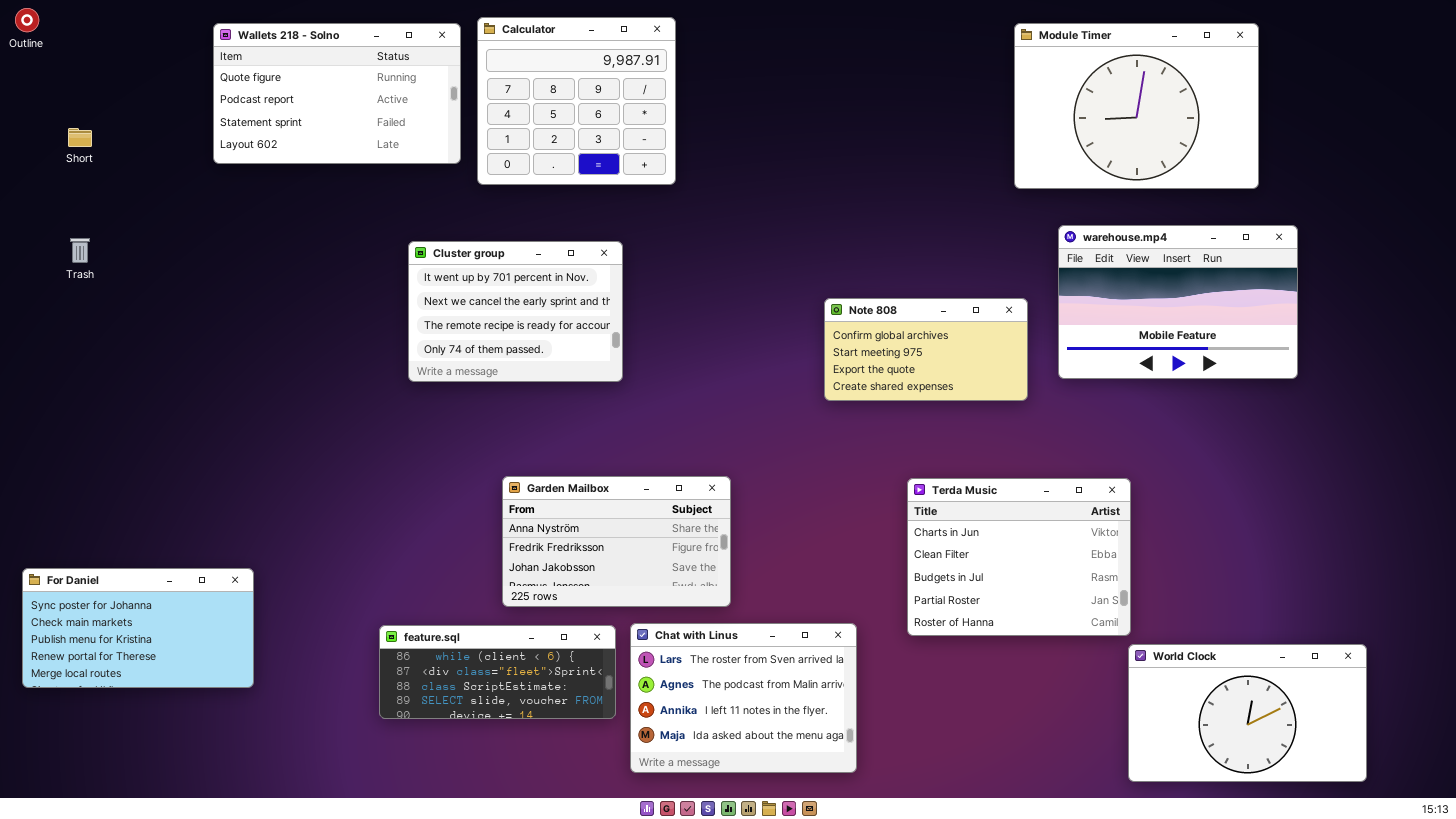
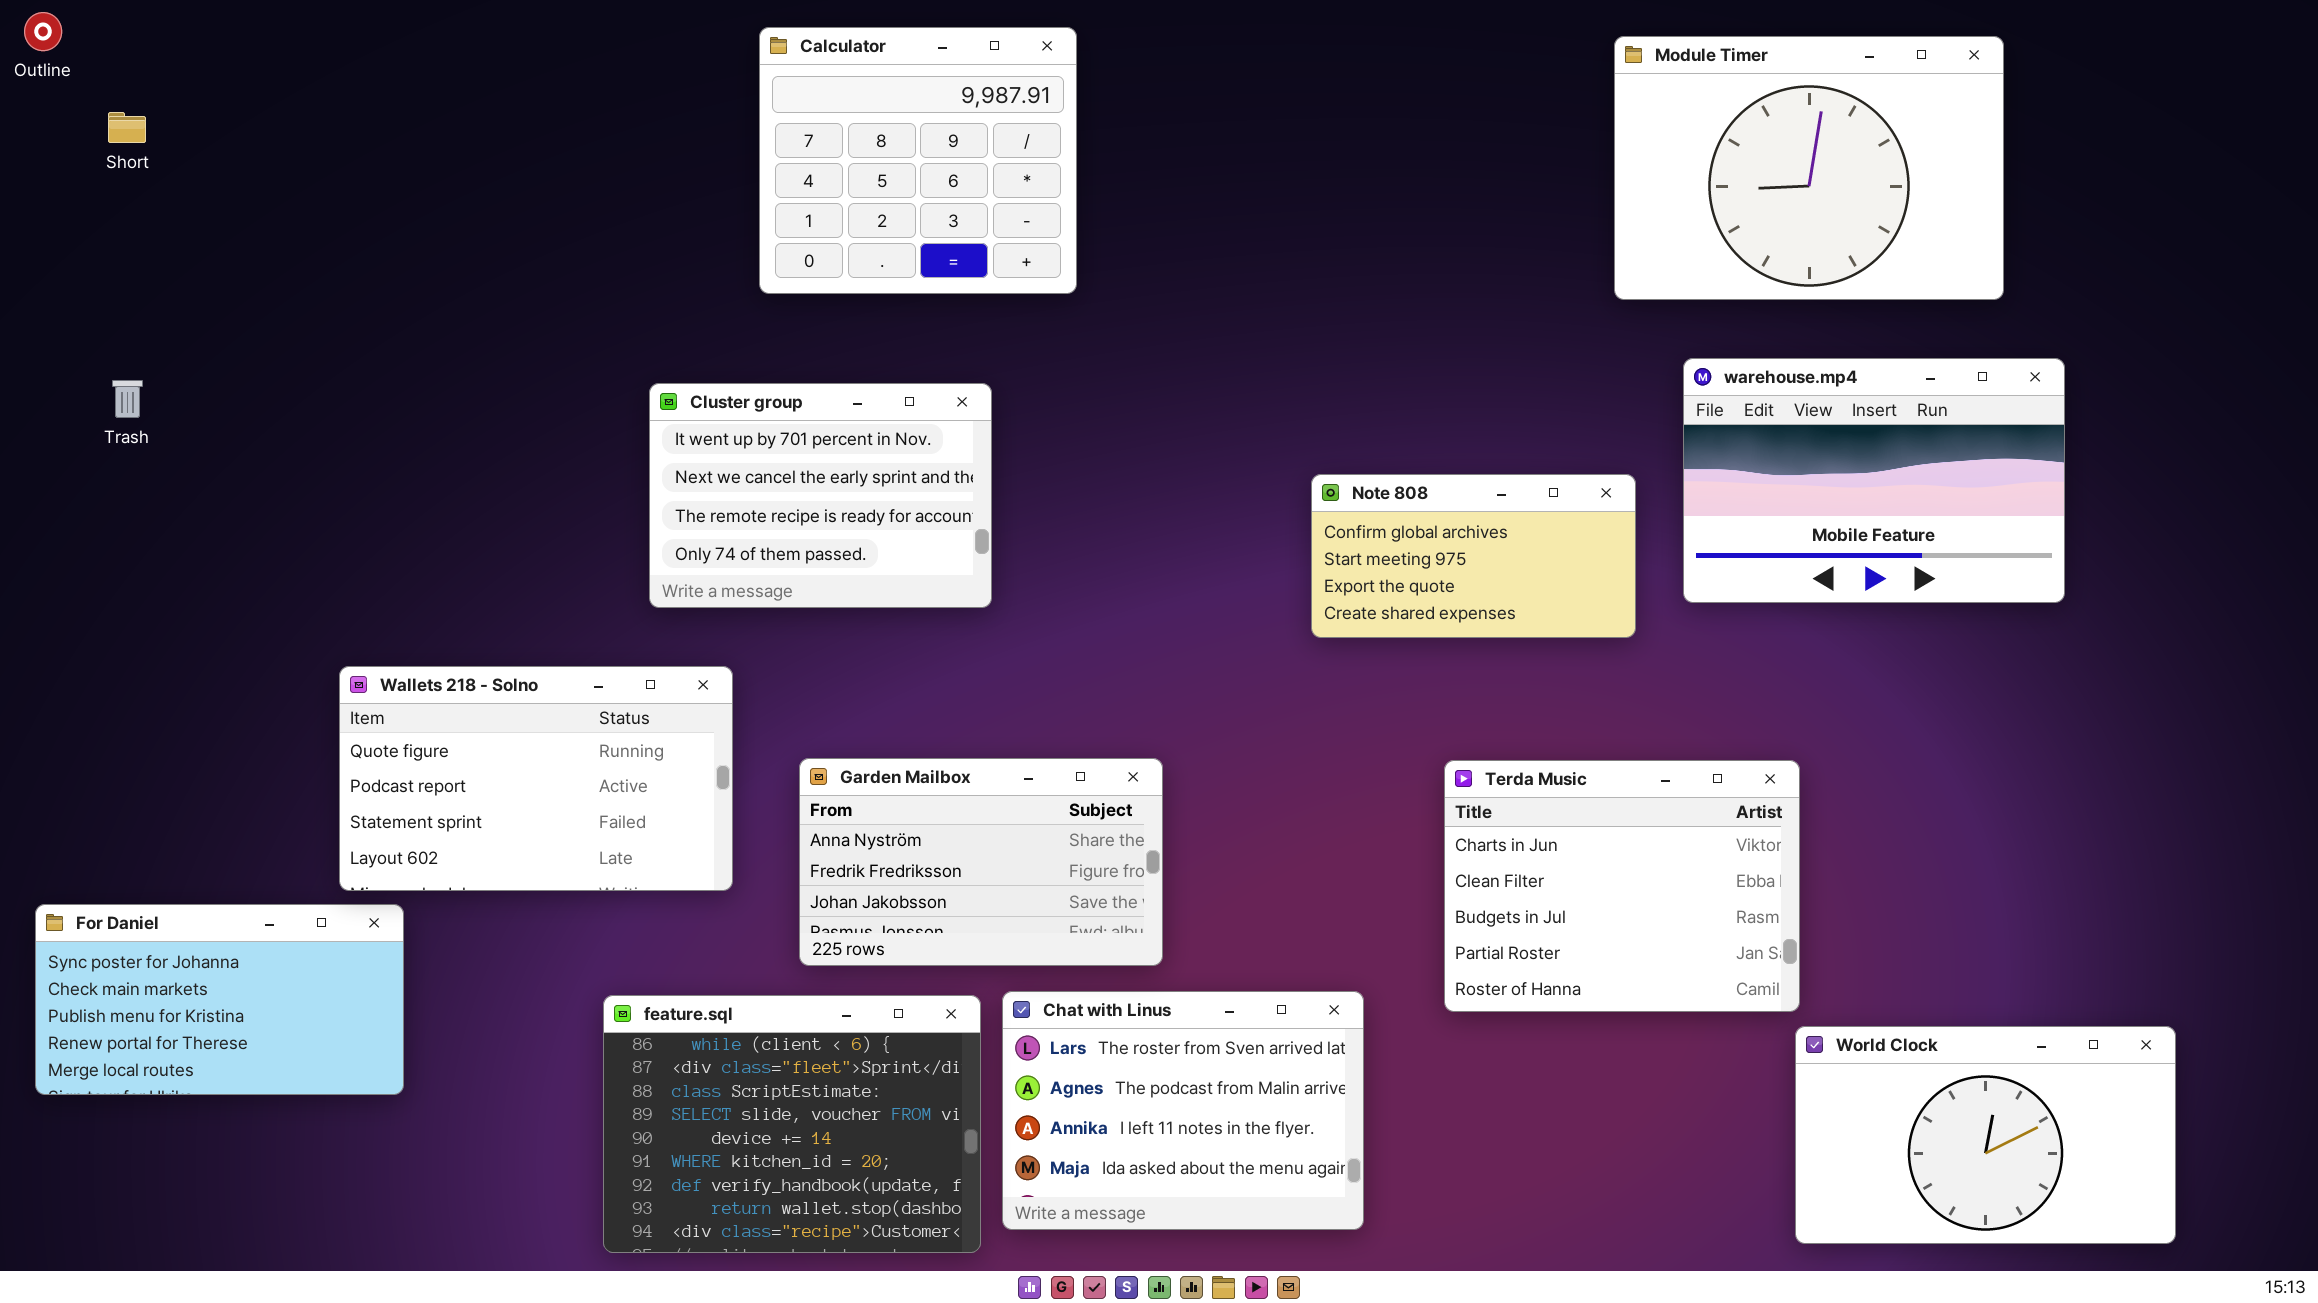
Wallets 218 - Solno: [213,23,461,164] -> [339,666,733,891], moved
Short: [68,128,92,147] -> [108,112,146,143], moved
feature.sql: [379,625,616,719] -> [603,995,981,1253], resized

